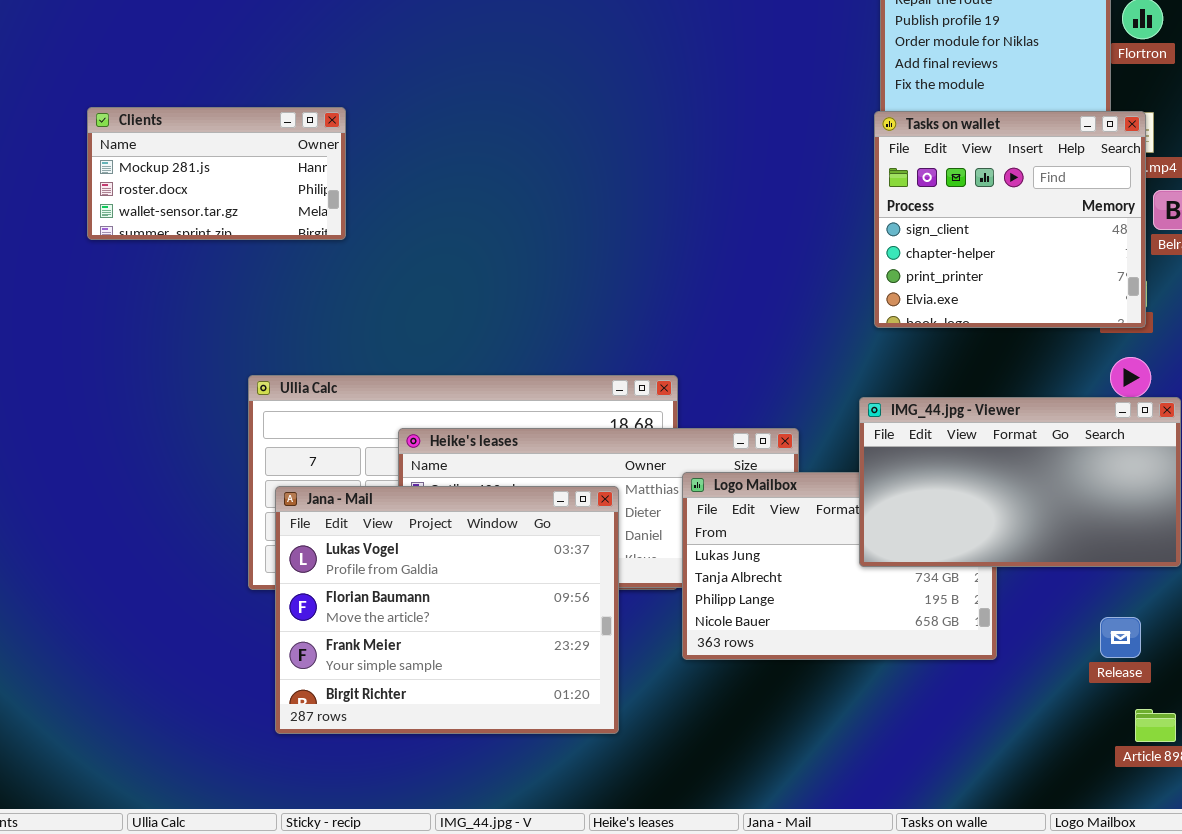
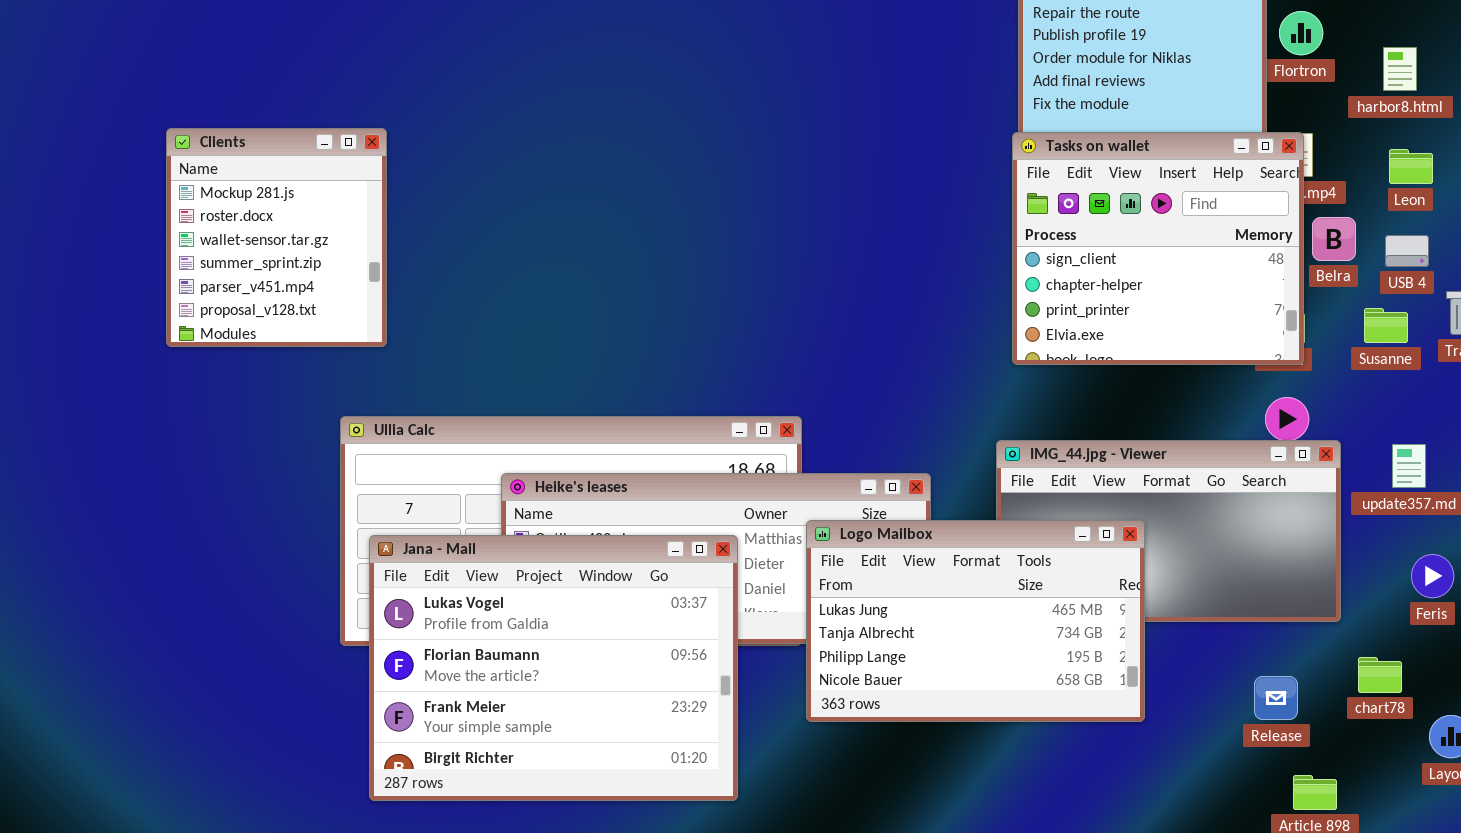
Clients: [87,107,346,240] -> [166,128,387,347], resized
Logo Mailbox: [682,472,997,660] -> [806,520,1145,722], raised

